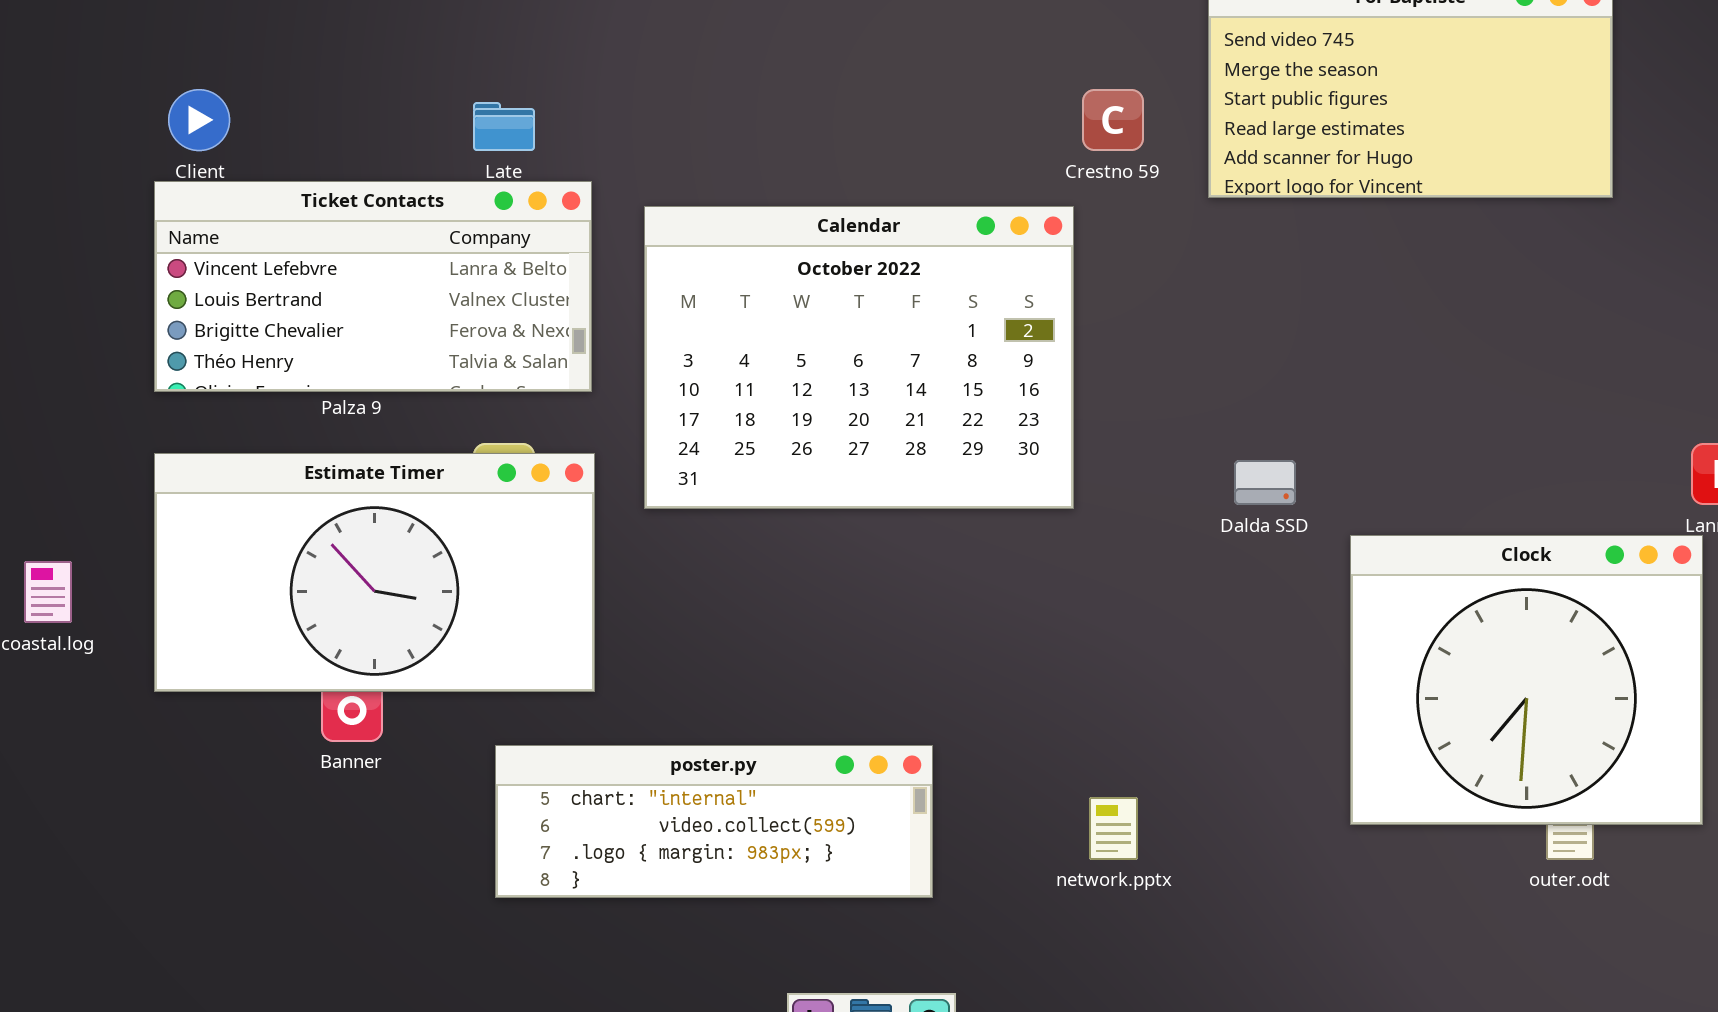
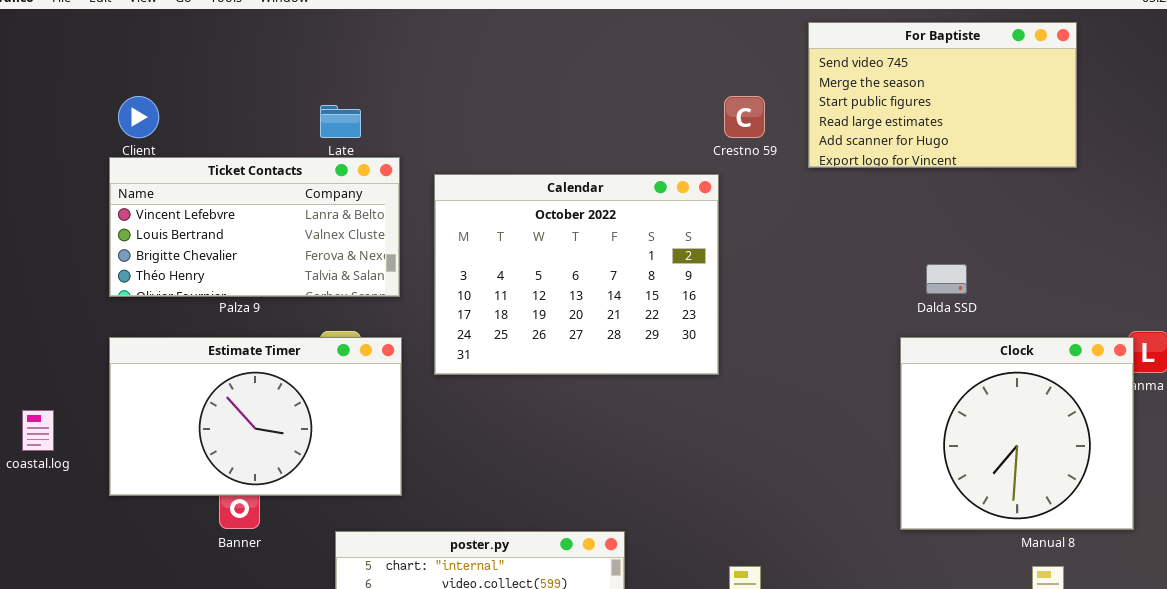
Dalda SSD: [1234,460,1296,505] -> [926,264,967,294], moved
Clock: [1350,535,1703,825] -> [900,337,1134,530], moved

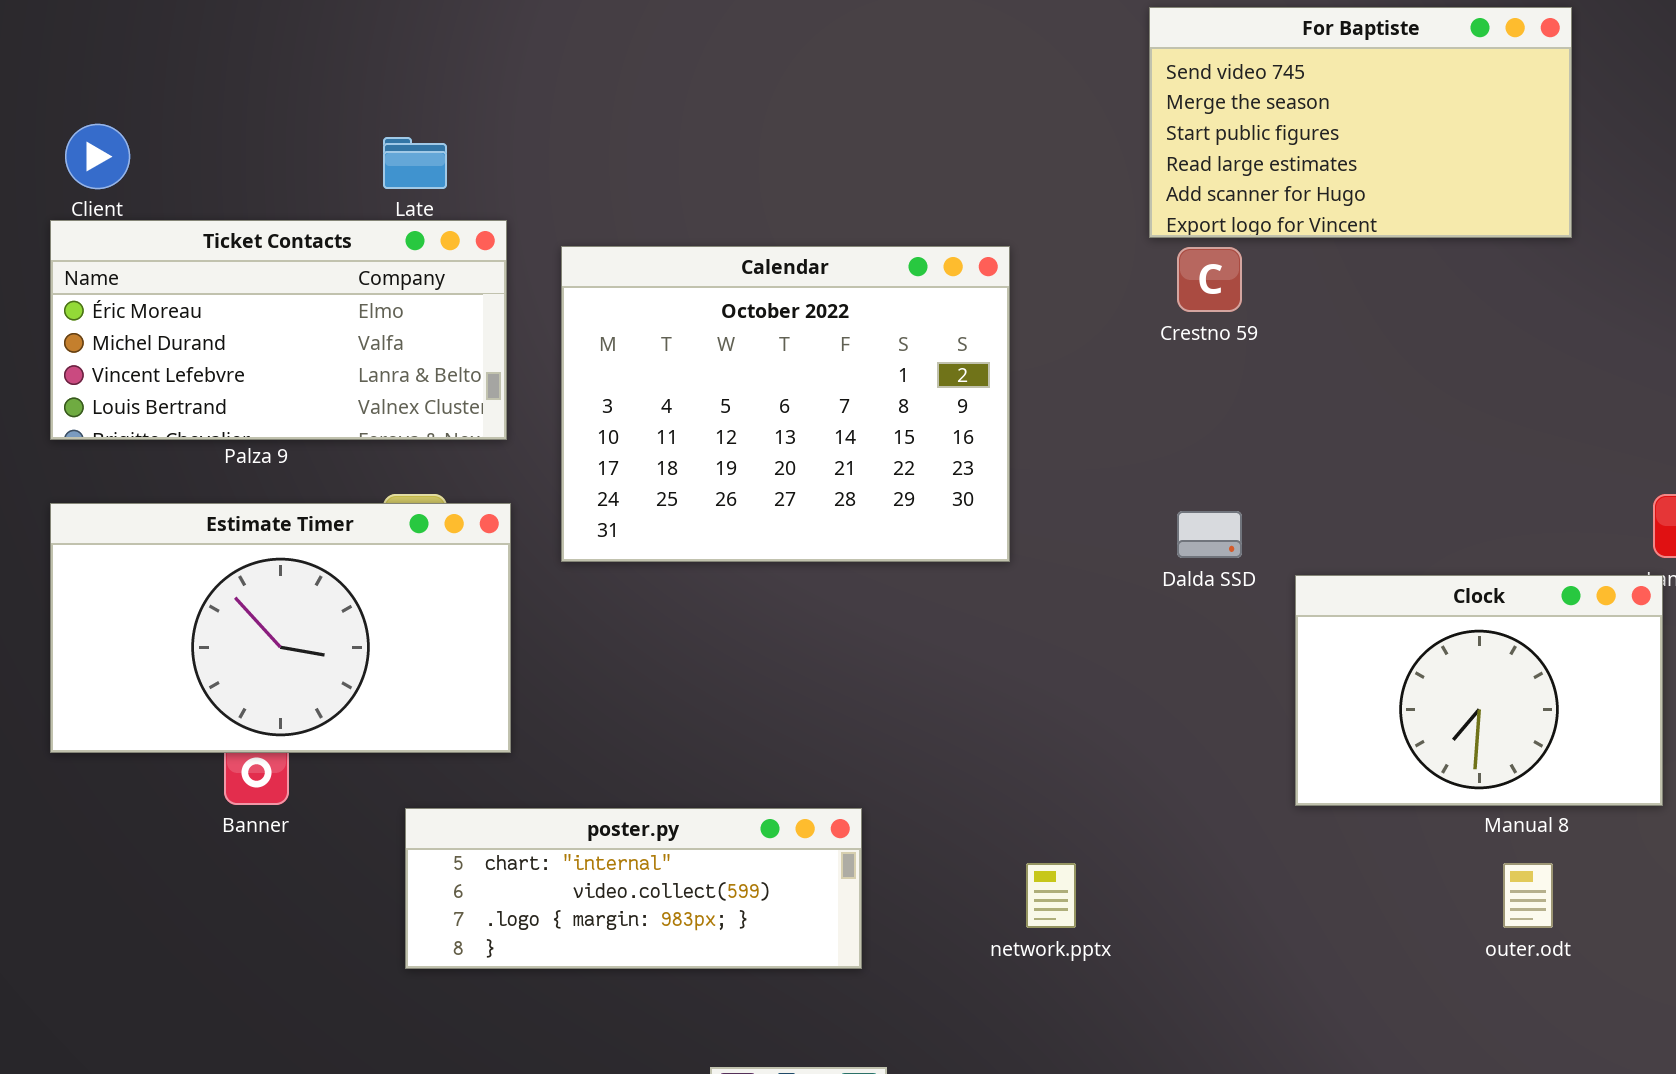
Crestno 59: [724,96,765,138] -> [1177,247,1242,312], moved
Ticket Contacts: [109,157,400,297] -> [50,220,507,440], scrolled up 2 rows
Dalda SSD: [926,264,967,294] -> [1177,511,1242,558], moved
Clock: [900,337,1134,530] -> [1295,575,1663,806], resized

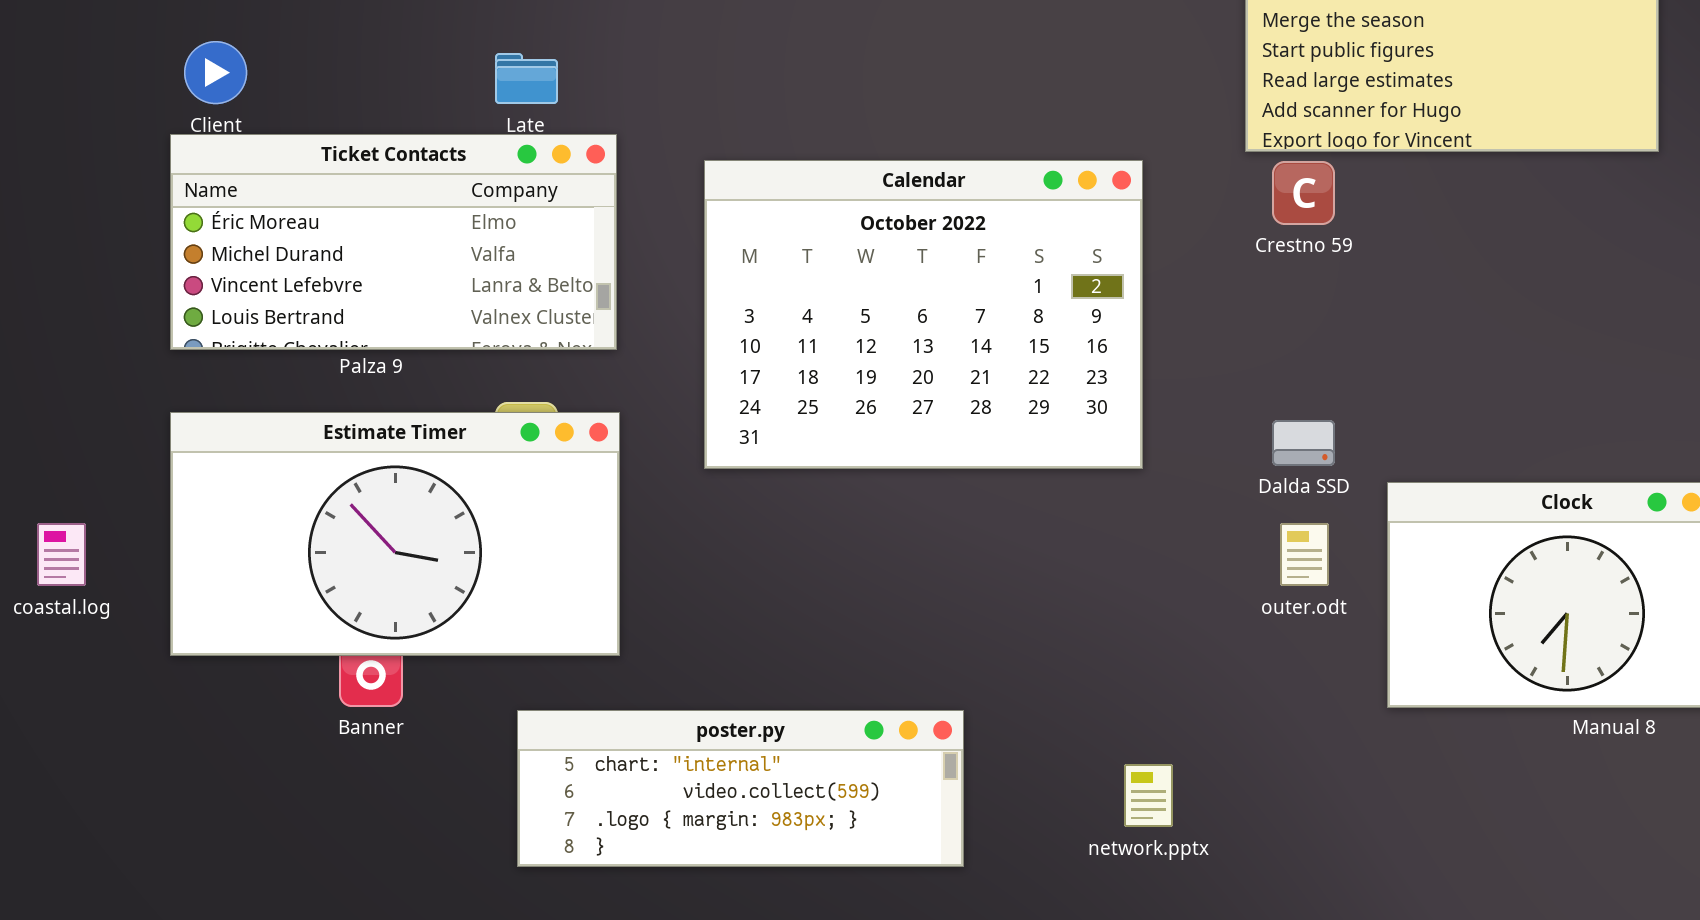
Calendar: [561,246,1010,562] -> [704,160,1143,469], moved
outer.odt: [1503,863,1553,928] -> [1280,523,1329,586], moved

